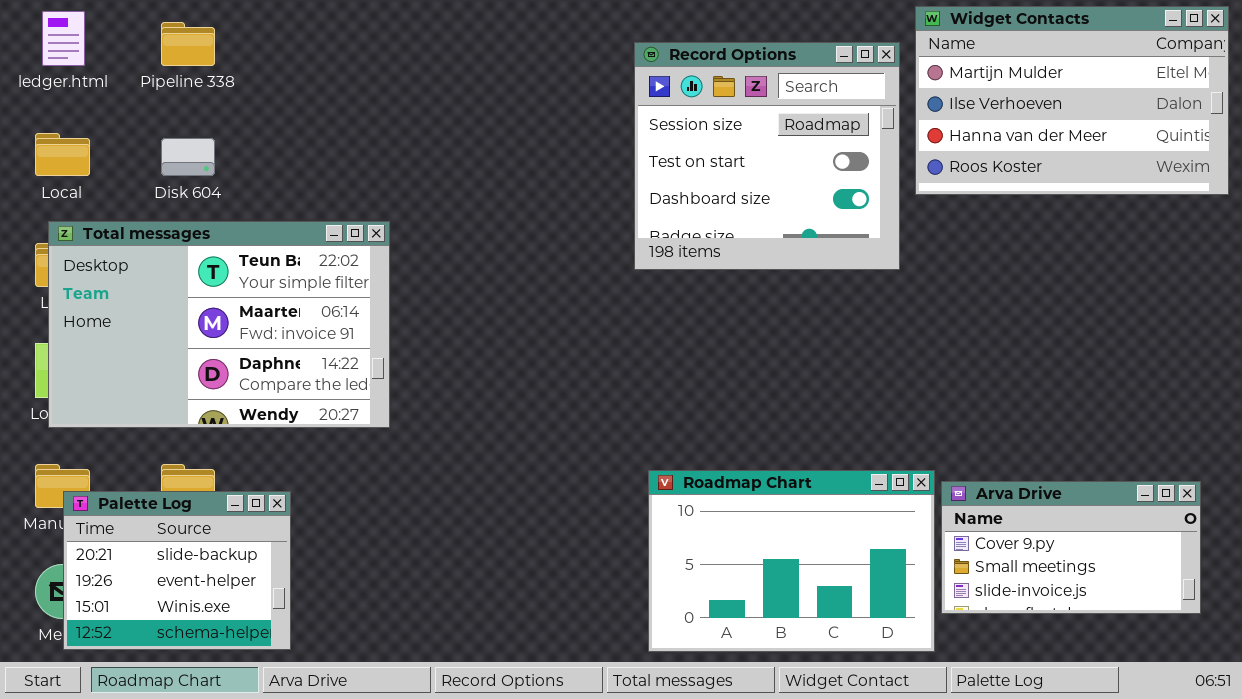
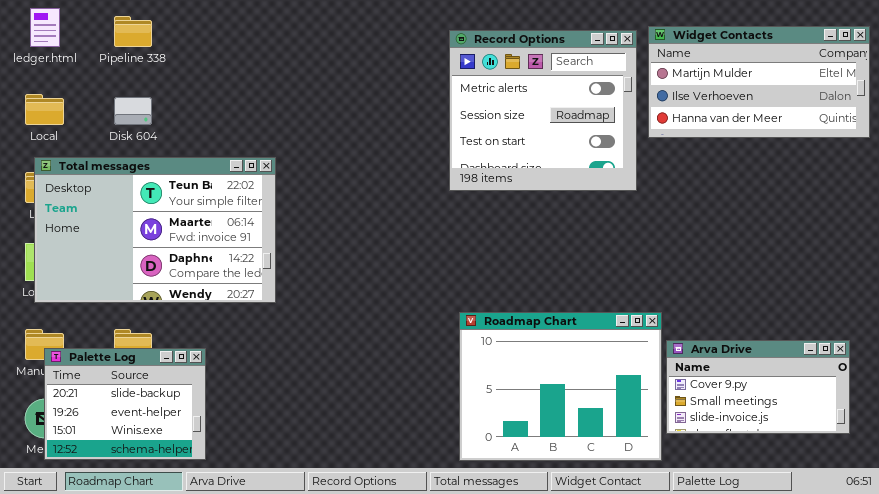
Widget Contacts: [915,6,1229,195] -> [648,26,870,138], resized
Record Options: [634,42,900,270] -> [449,30,637,191], scrolled up 1 row
Roadmap Chart: [648,470,935,652] -> [459,312,662,461], resized

